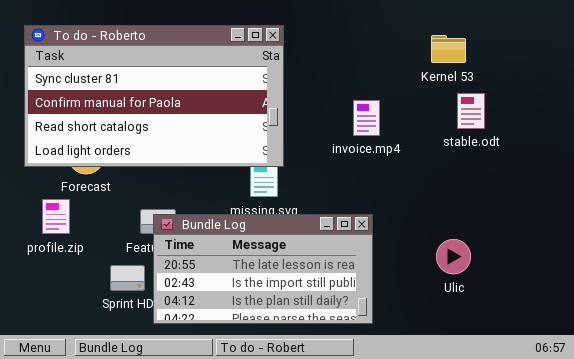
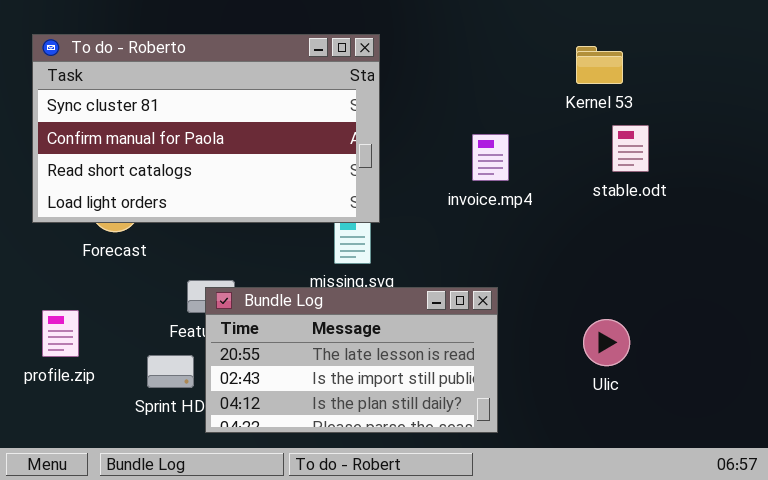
profile.zip: [42,199,70,234] -> [42,310,79,357], moved

